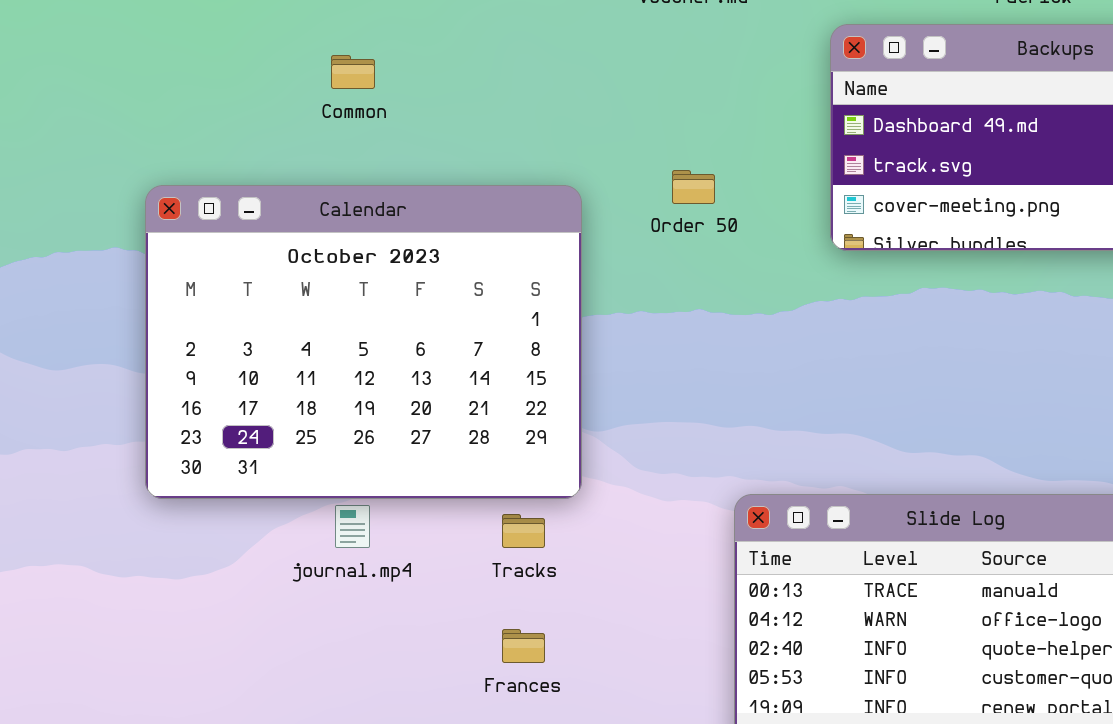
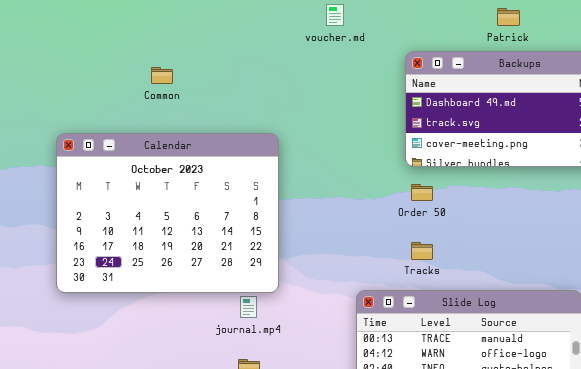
Order 50: [672,170,715,204] -> [411,184,433,201], moved
journal.mp4: [335,505,370,548] -> [240,296,257,318], moved
Tracks: [502,514,545,548] -> [411,242,433,260], moved

